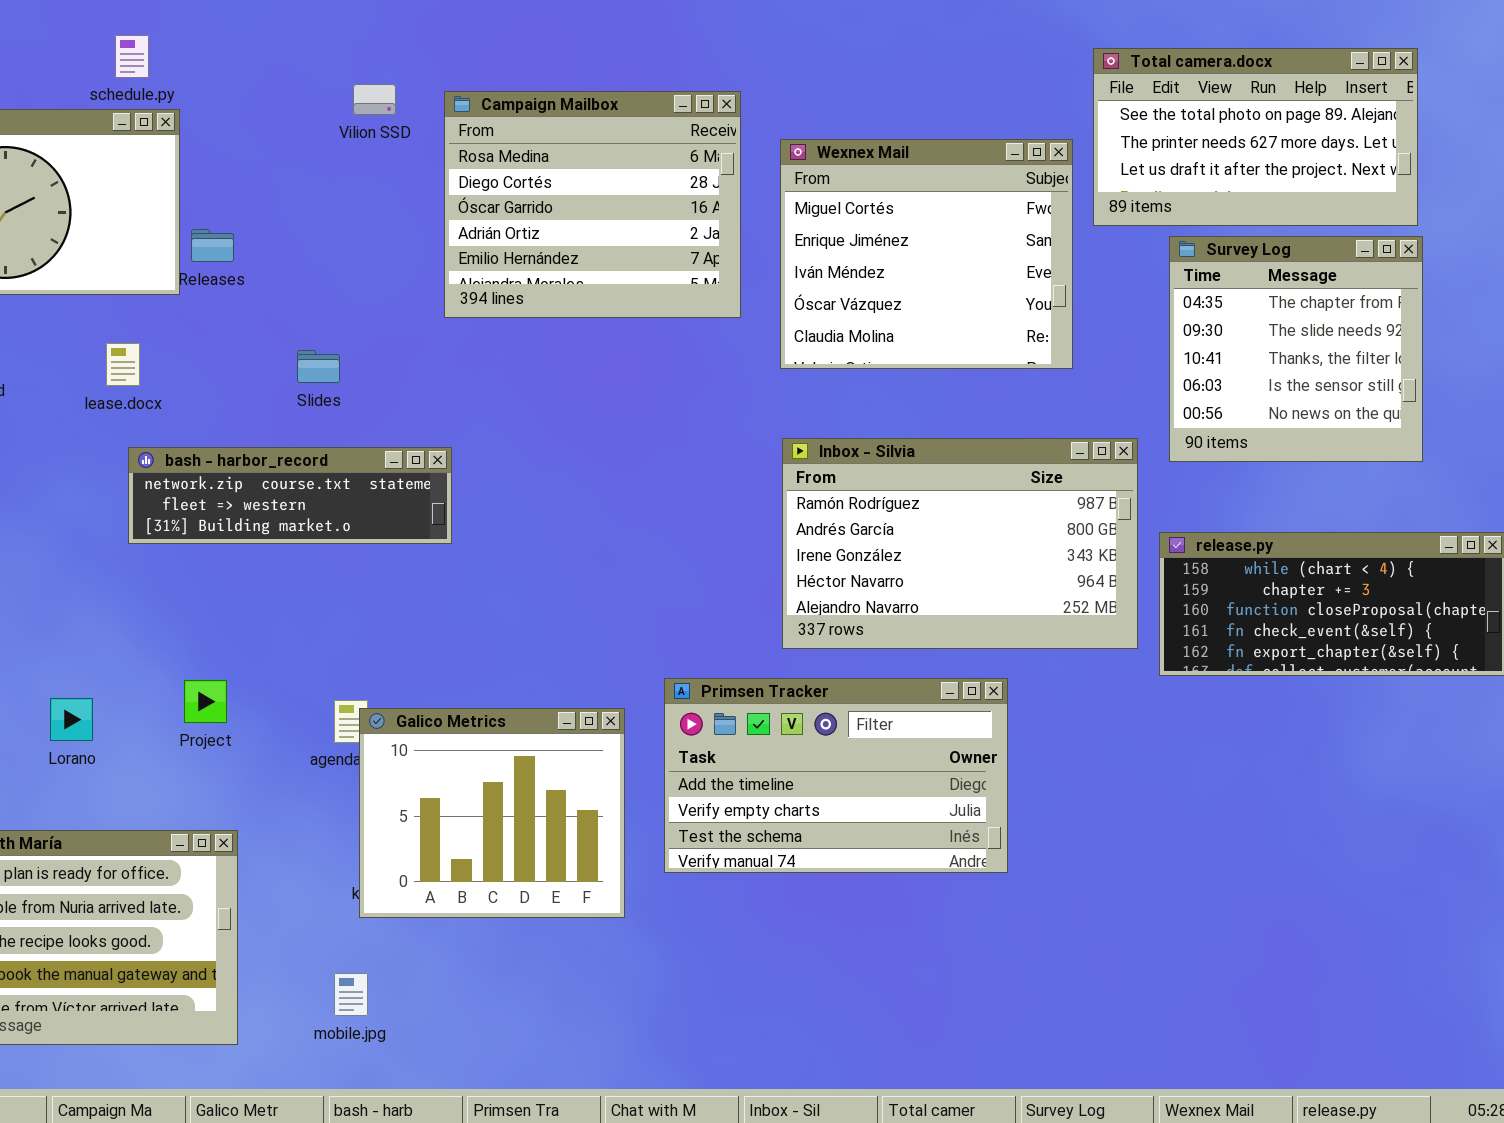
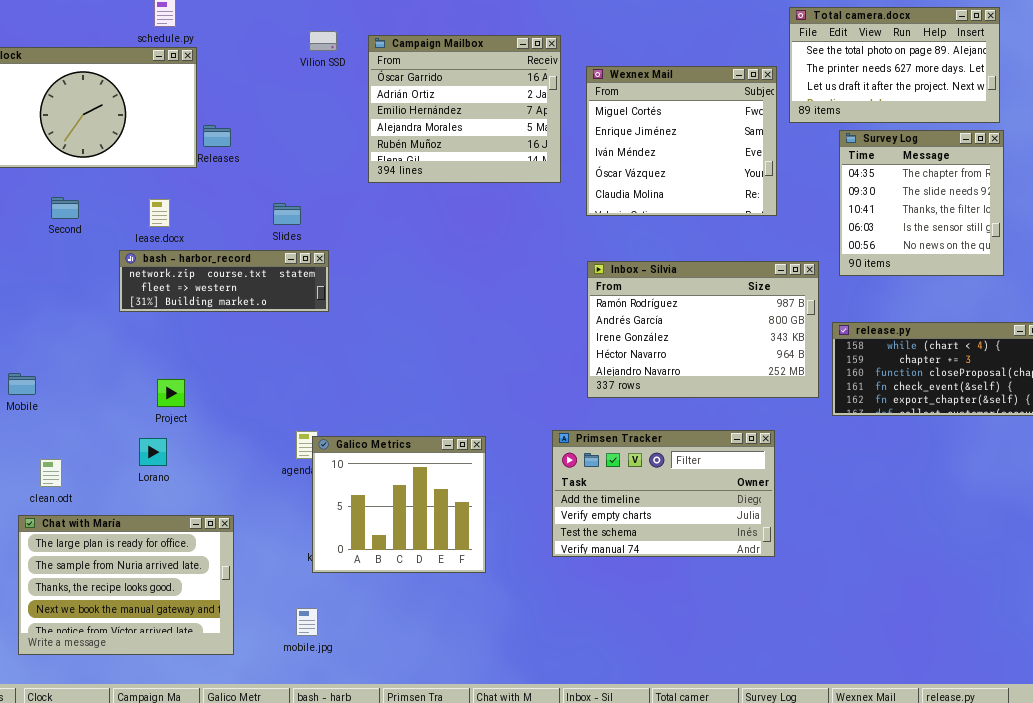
Campaign Mailbox: [444,91,741,318] -> [368,35,561,183], scrolled down 2 rows
bash - harbor_record: [128,447,452,544] -> [119,250,329,312], moved
Primsen Tracker: [664,678,1008,873] -> [552,430,775,557], moved
Project: [184,680,227,723] -> [157,379,185,407], moved
Lorano: [50,698,93,741] -> [139,438,167,466], moved

